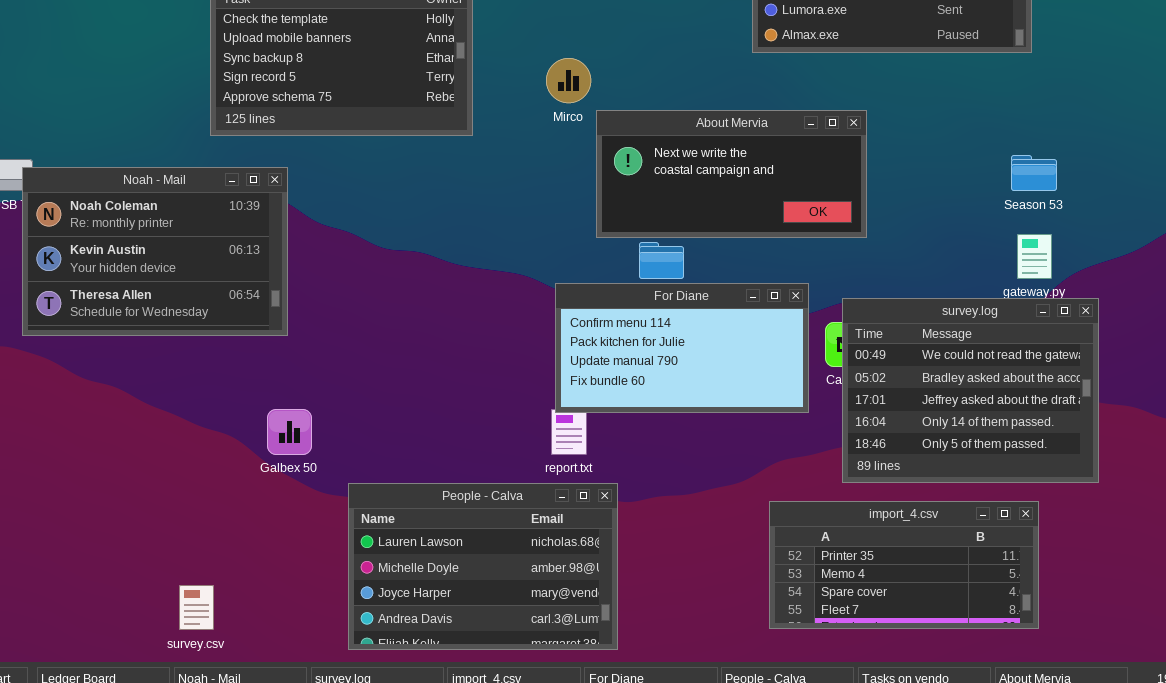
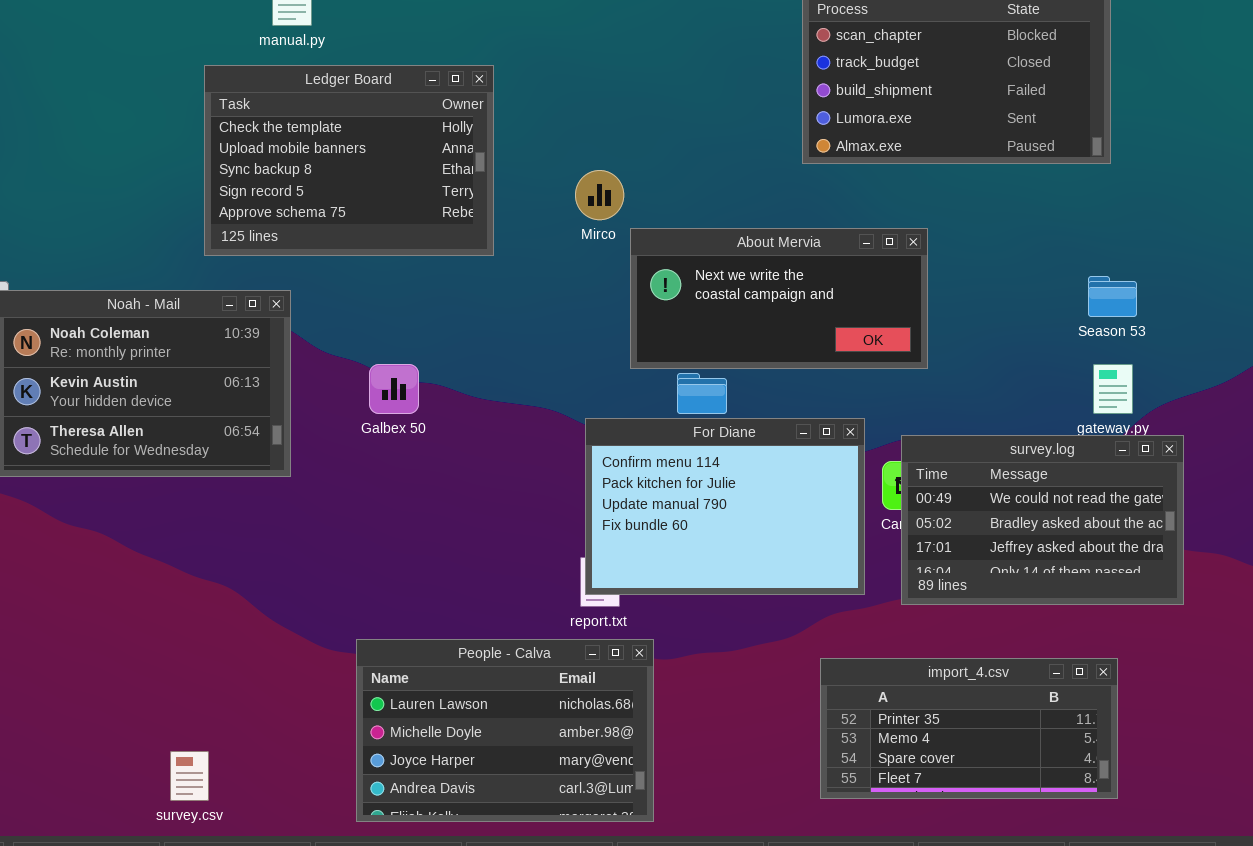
For Diane: [555,283,809,413] -> [585,418,865,595], resized
survey.log: [842,298,1099,483] -> [901,435,1184,605], resized
Galbex 50: [267,409,312,455] -> [369,364,419,414], moved

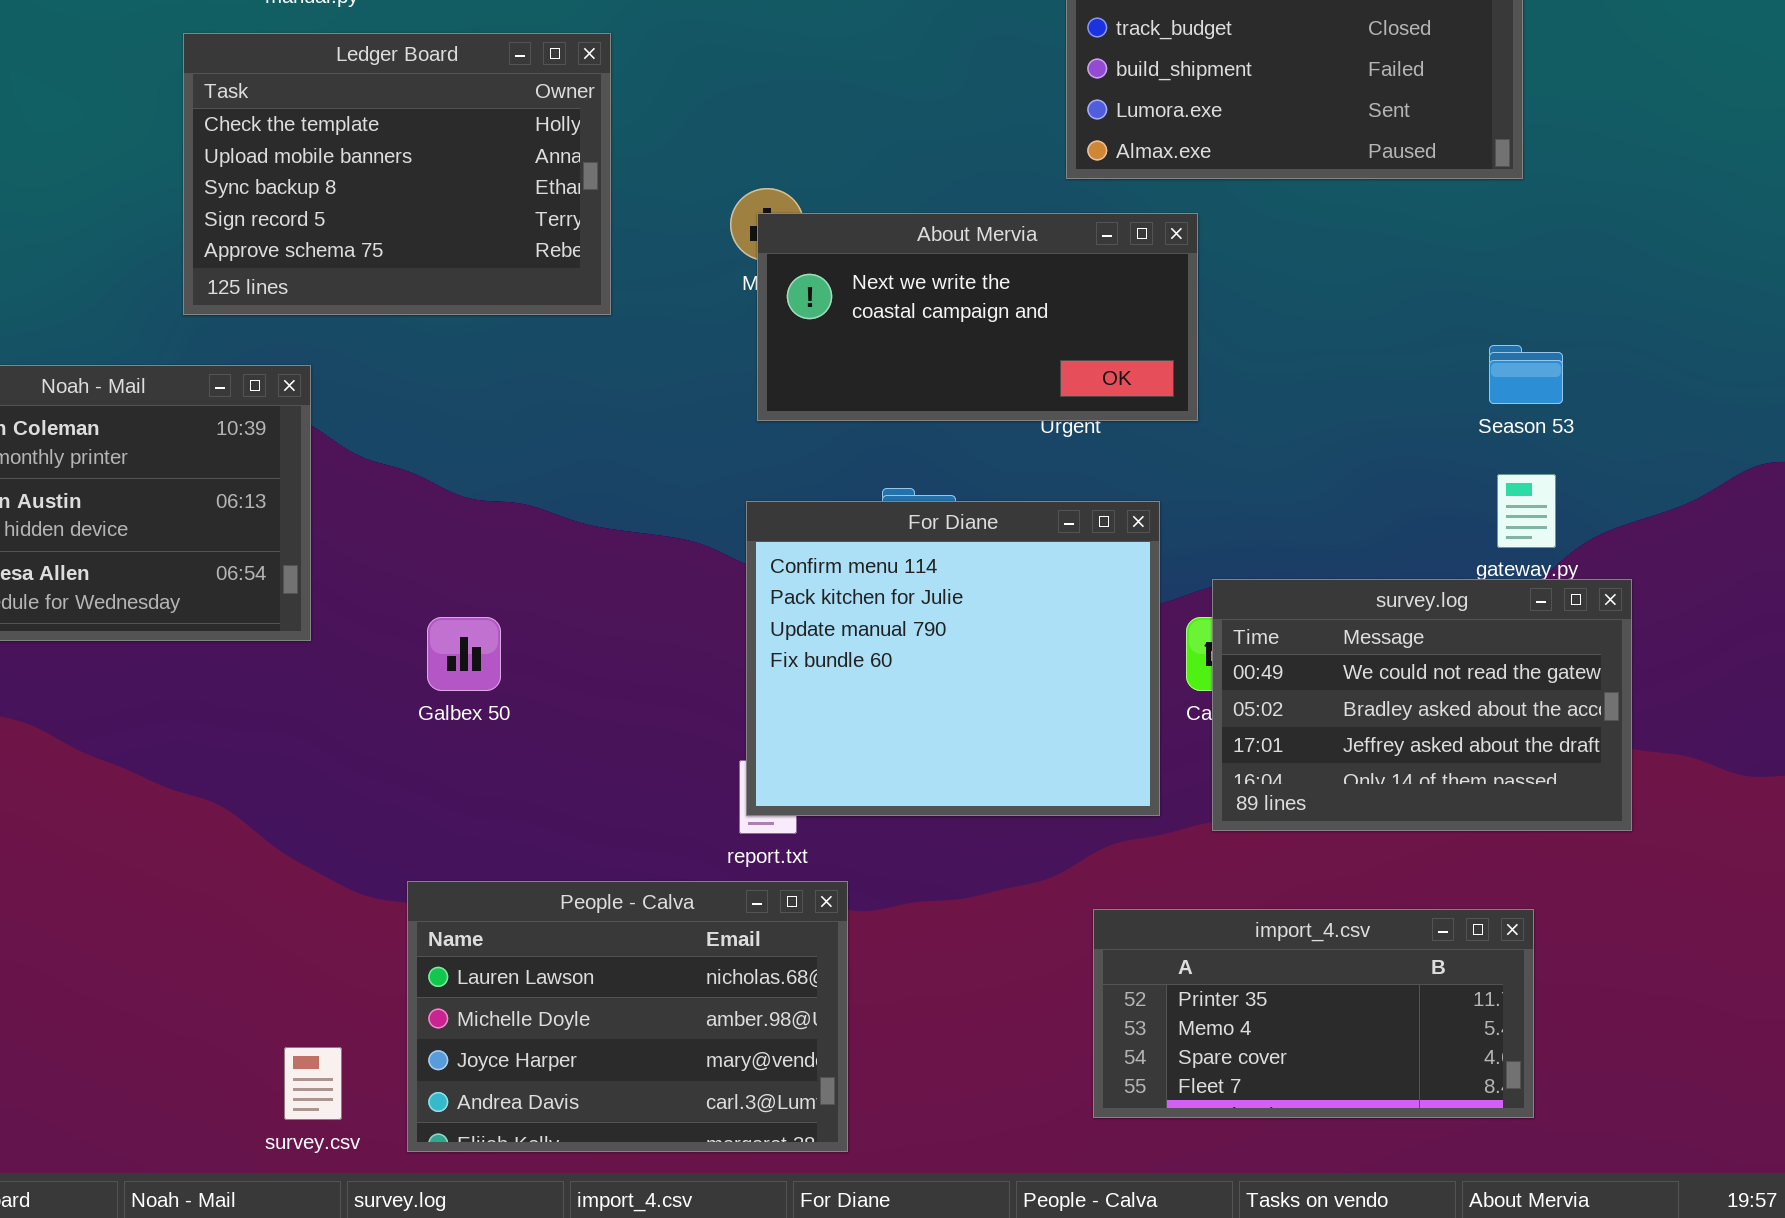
About Mervia: [630,228,928,369] -> [757,213,1198,421], moved
Galbex 50: [369,364,419,414] -> [427,617,501,691], moved
For Diane: [585,418,865,595] -> [746,501,1160,816], resized
survey.csv: [170,751,209,801] -> [284,1047,342,1120], moved

